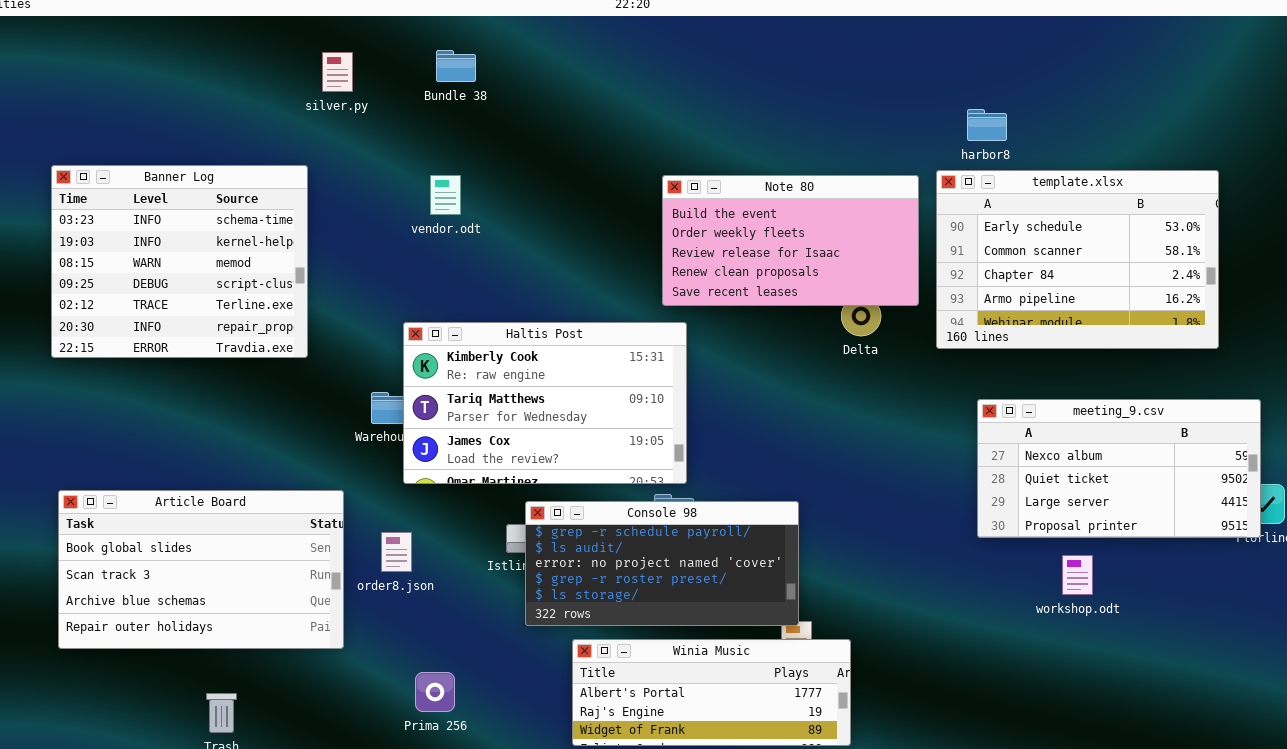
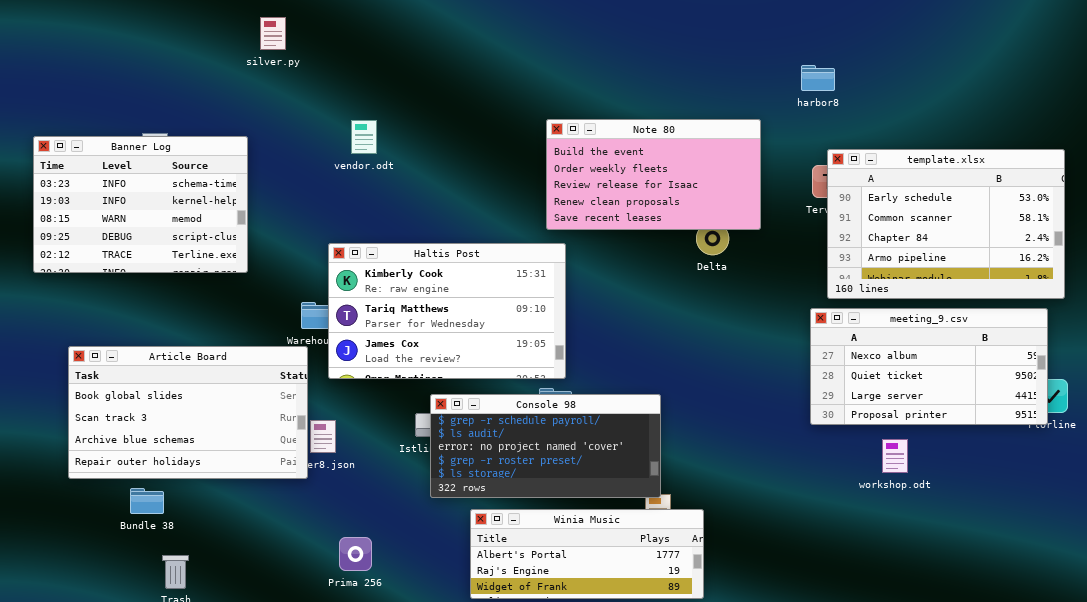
Bundle 38: [436,50,476,82] -> [130,488,164,514], moved
Banner Log: [51,165,308,358] -> [33,136,248,273], resized
template.xlsx: [936,170,1219,349] -> [827,149,1065,299], moved
Article Board: [58,490,344,649] -> [68,346,308,479], moved

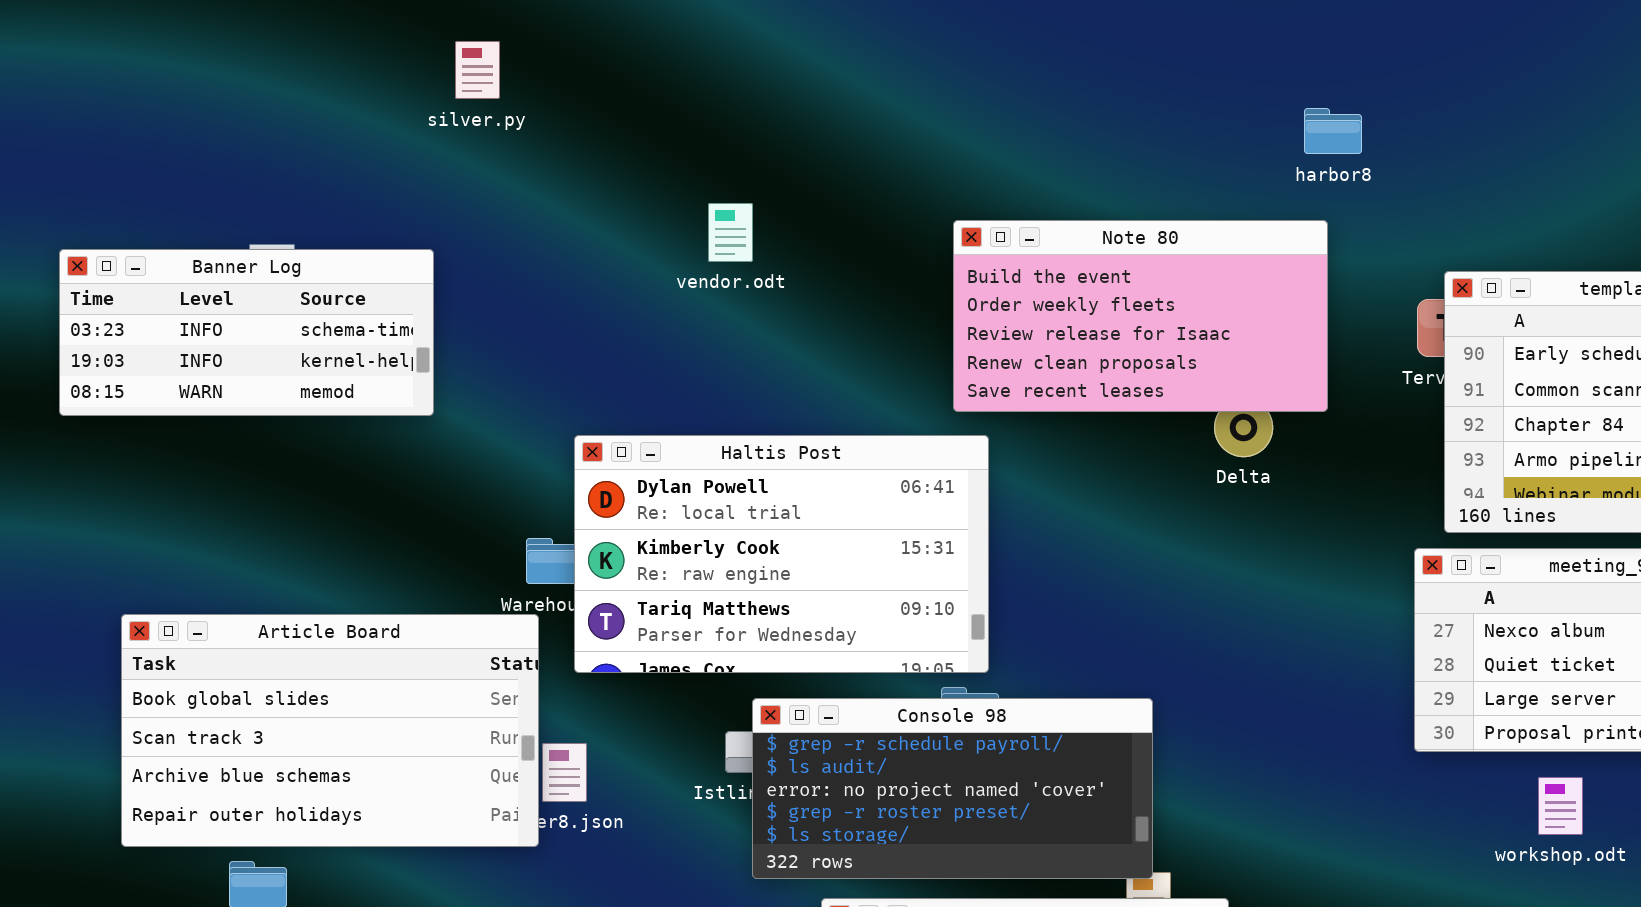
harbor8: [801,65,835,91] -> [1304,108,1362,154], moved
vendor.odt: [351,120,377,154] -> [708,203,753,262], moved
Banner Log: [33,136,248,273] -> [59,249,434,416], resized
Haltis Post: [328,243,566,379] -> [574,435,989,673], scrolled up 1 row

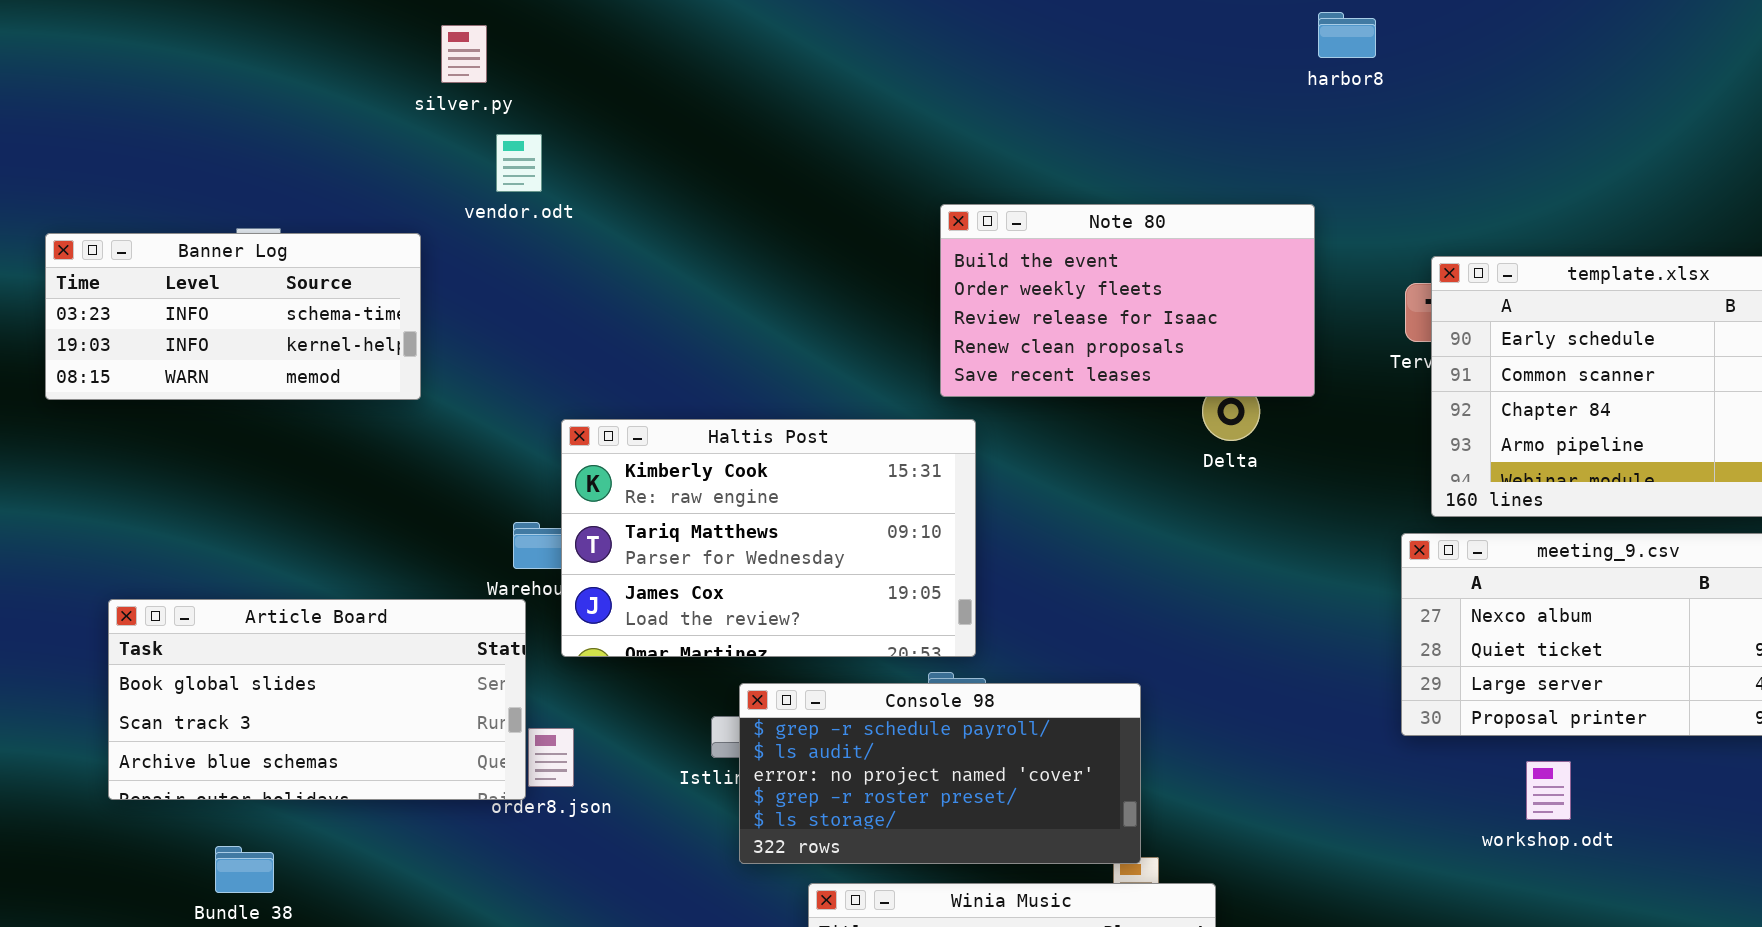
harbor8: [1304,108,1362,154] -> [1318,12,1376,58], moved
vendor.odt: [708,203,753,262] -> [496,134,542,192], moved
Haltis Post: [574,435,989,673] -> [561,419,976,657], scrolled down 1 row
Article Board: [121,614,539,847] -> [108,599,526,800], resized

